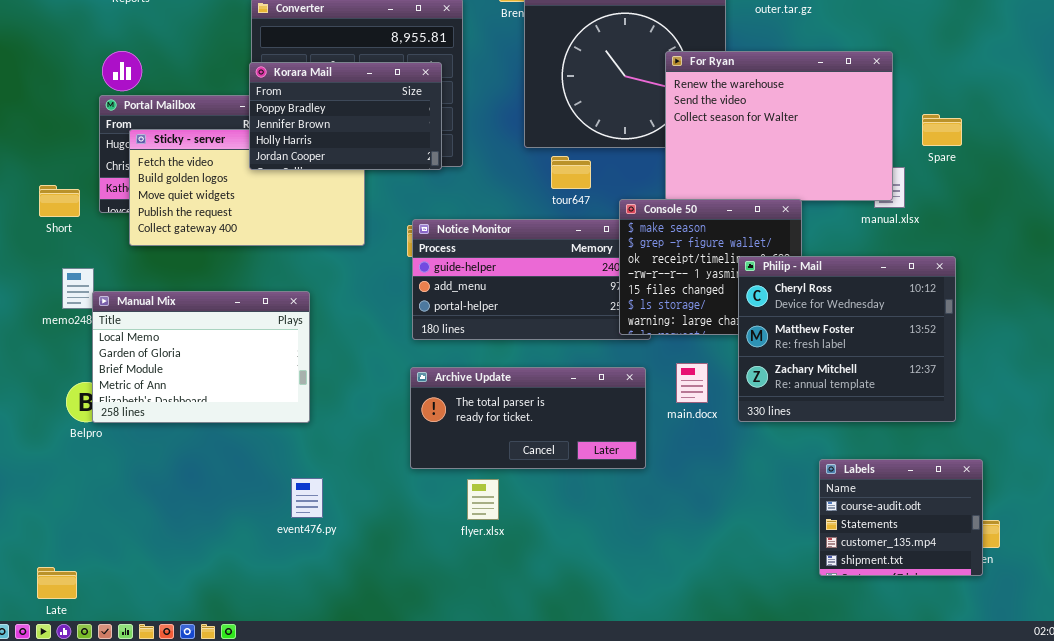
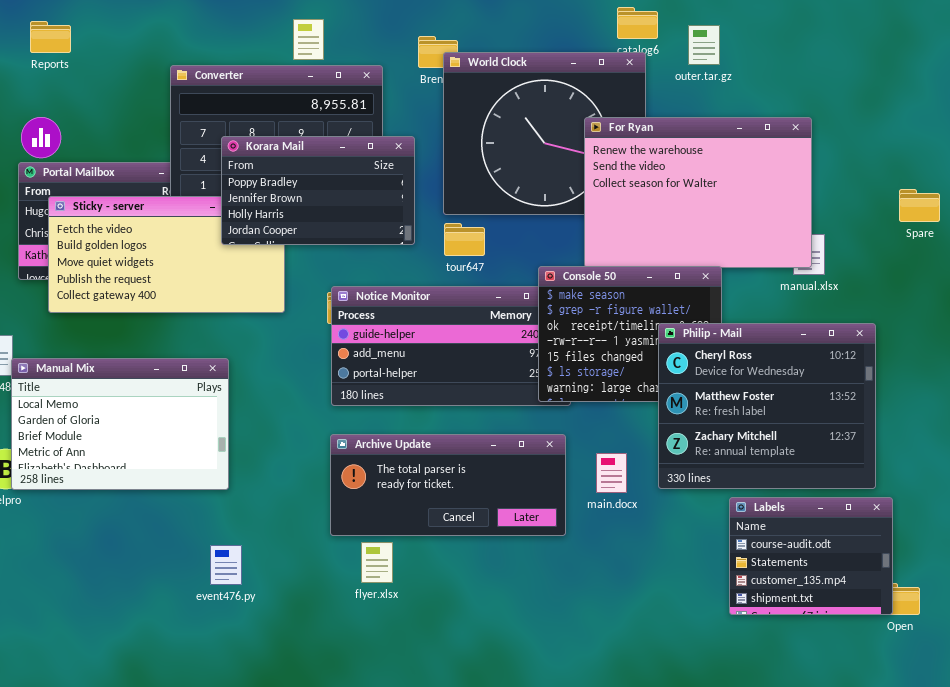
Korara Mail: [249,62,442,170] -> [221,136,415,245], moved
Spare: [922,114,962,146] -> [899,189,940,222], moved
tour647: [551,156,591,189] -> [444,223,485,256], moved
main.docx: [676,363,708,403] -> [596,453,627,493], moved
Labels: [819,459,983,576] -> [729,497,893,615], moved
flyer.xlsx: [467,479,499,520] -> [361,542,393,583], moved

